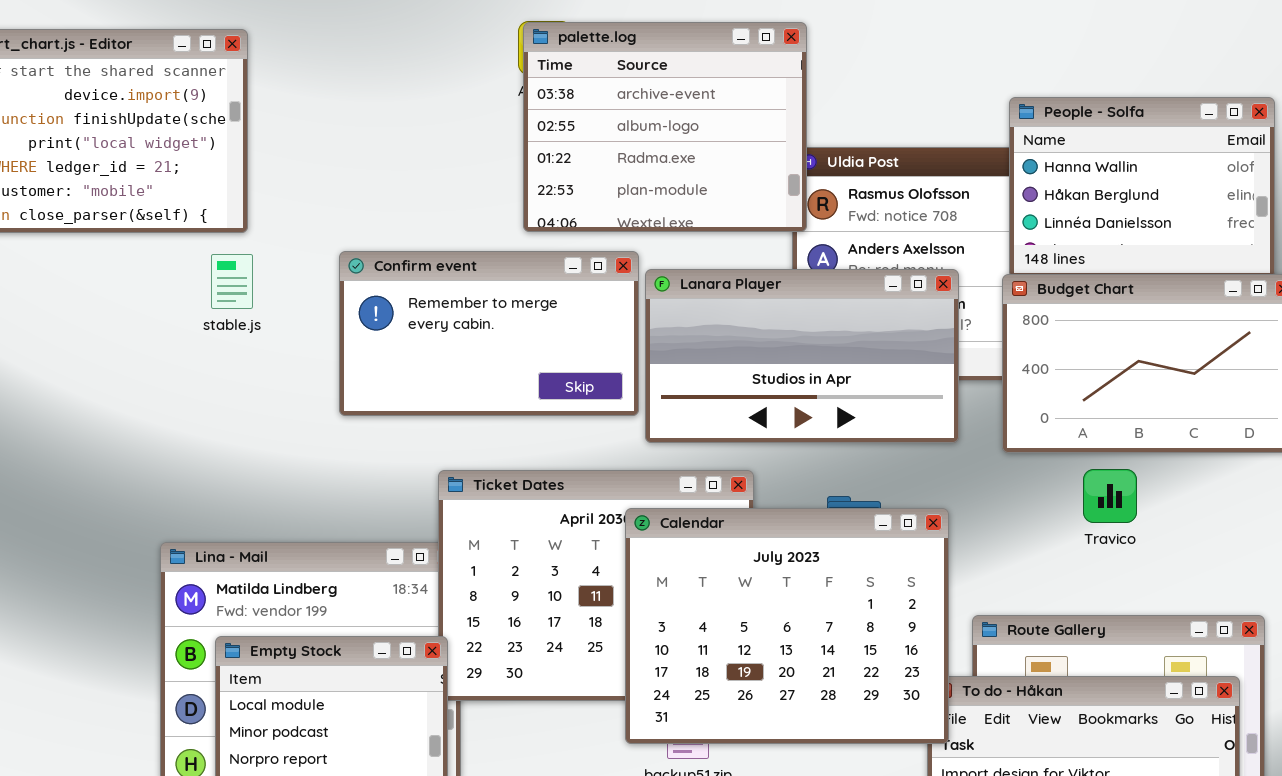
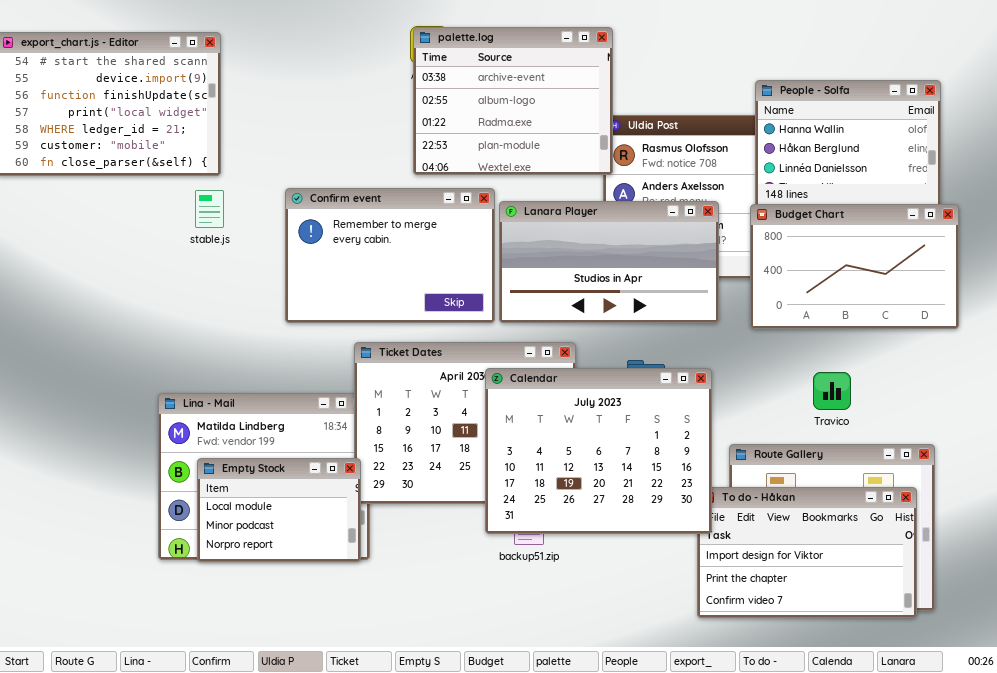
Confirm event: [339,251,639,416] -> [285,188,495,323], resized
Travico: [1083,469,1137,523] -> [813,372,851,410], moved

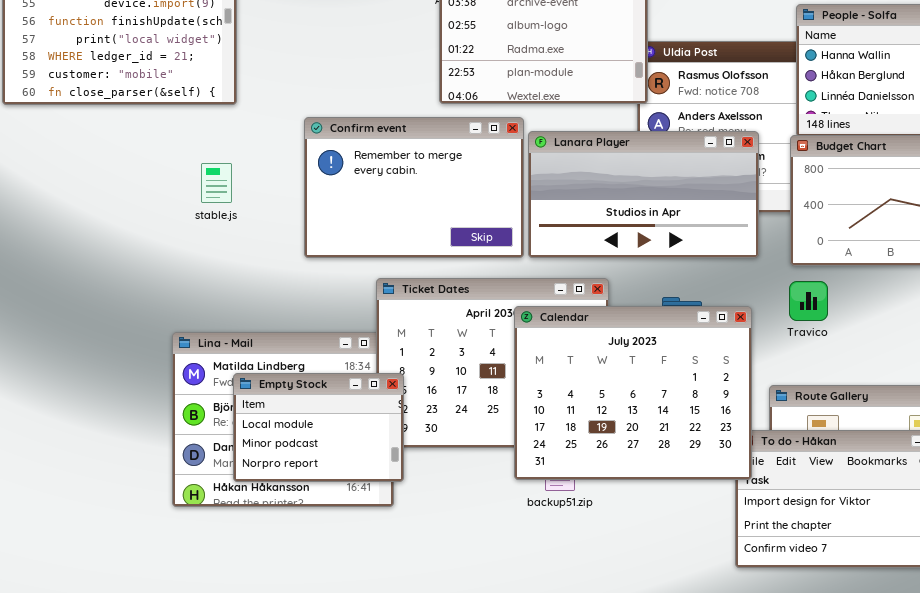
stable.js: [195,190,224,228] -> [201,163,232,203], moved
Travico: [813,372,851,410] -> [789,281,828,321], moved
Empty Stock: [197,458,361,562] -> [233,373,404,482], moved

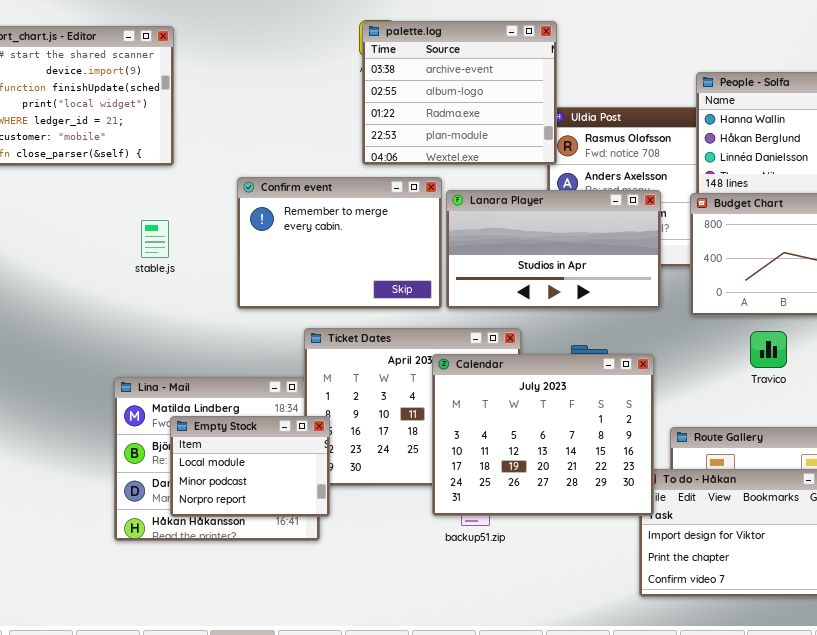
Travico: [789,281,828,321] -> [750,331,787,368], moved

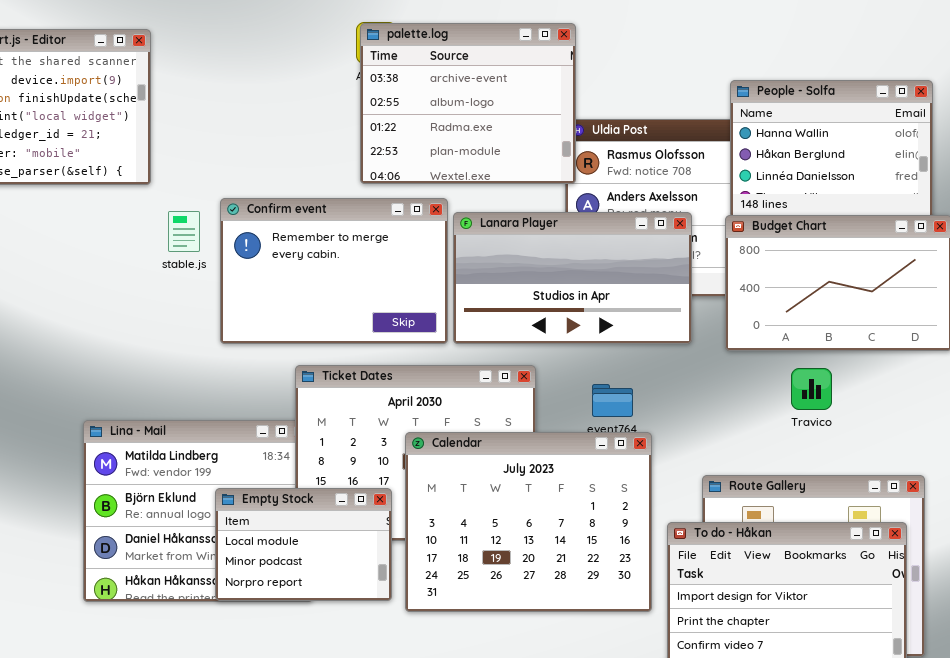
stable.js: [141,220,169,258] -> [168,211,200,252], moved
Calendar: [432,354,654,516] -> [405,432,652,612], moved
Empty Stock: [170,416,330,517] -> [215,488,392,601], moved

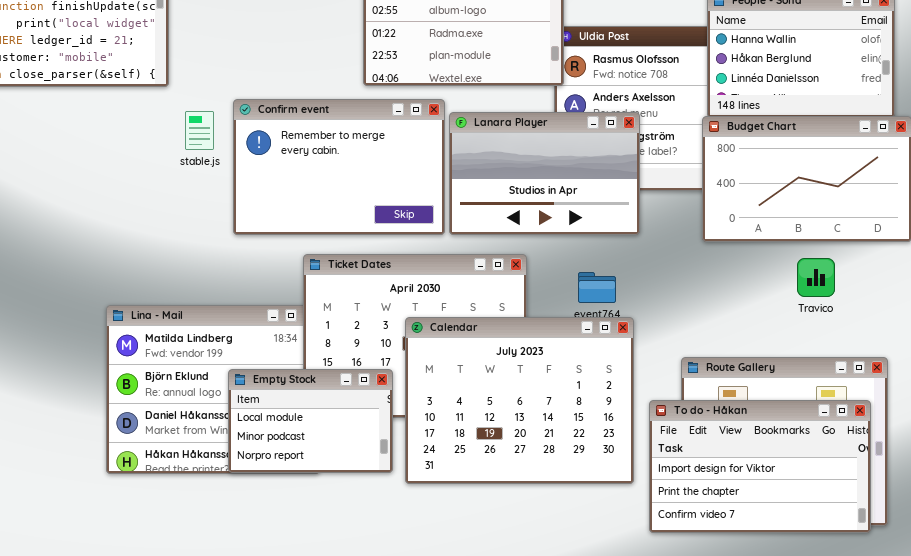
Lanara Player: [453,212,692,344] -> [449,112,640,235], resized
Travico: [791,368,832,410] -> [797,258,835,297], moved

